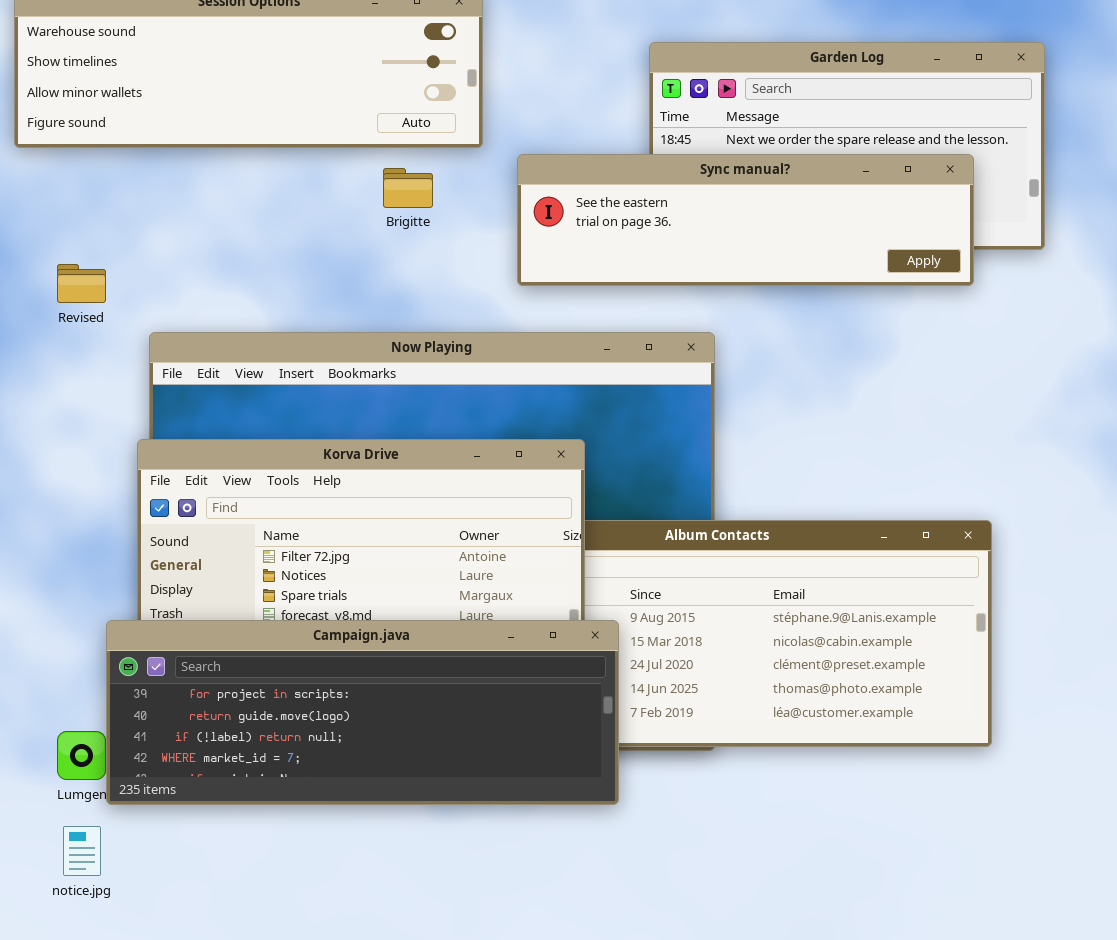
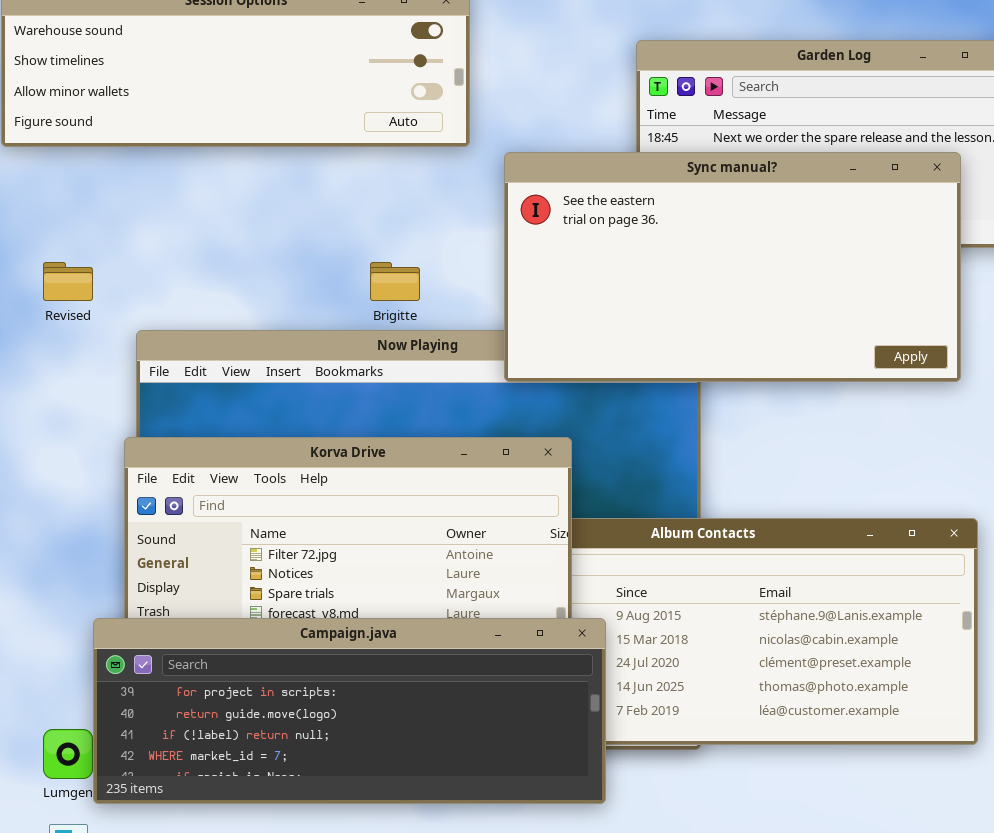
Sync manual?: [517,154,974,286] -> [504,152,961,382], resized
Brigitte: [383,168,433,208] -> [370,262,420,301], moved

